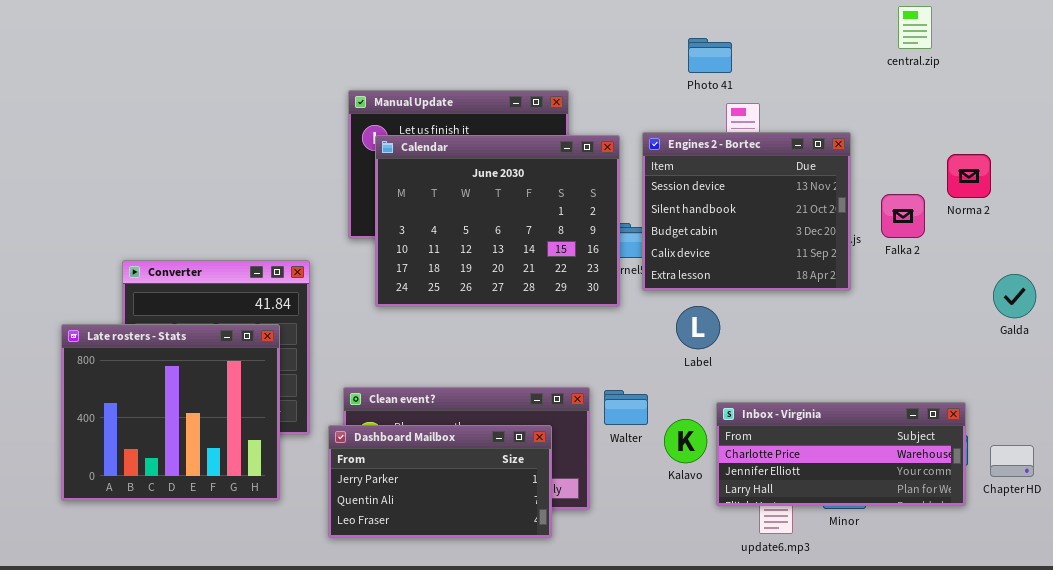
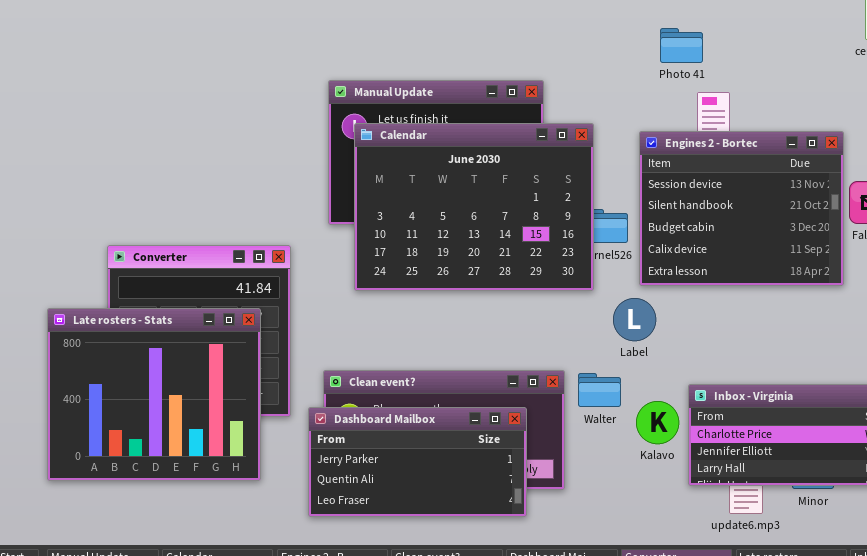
Engines 2 - Bortec: [642,132,851,291] -> [639,131,844,286], moved
Label: [676,306,720,349] -> [613,298,656,341], moved

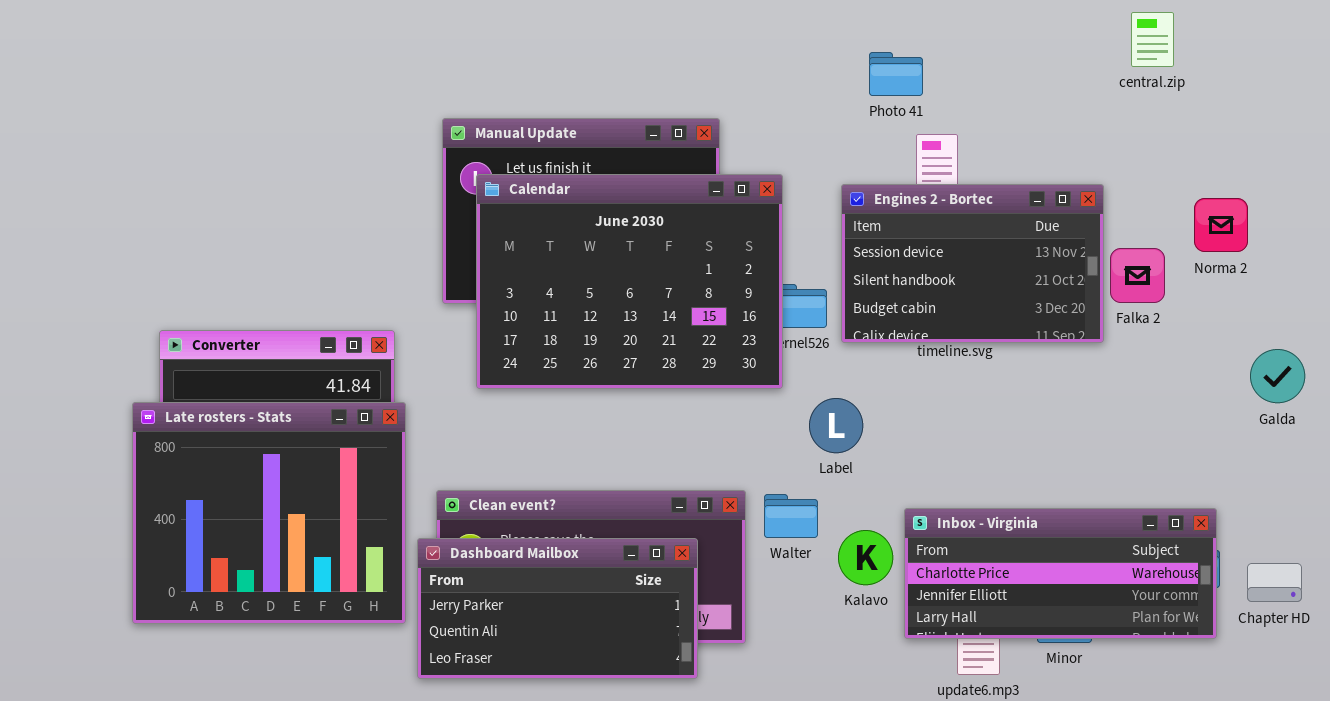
Engines 2 - Bortec: [639,131,844,286] -> [841,184,1104,343], resized
Late rosters - Stats: [47,308,261,481] -> [132,402,406,624], moved

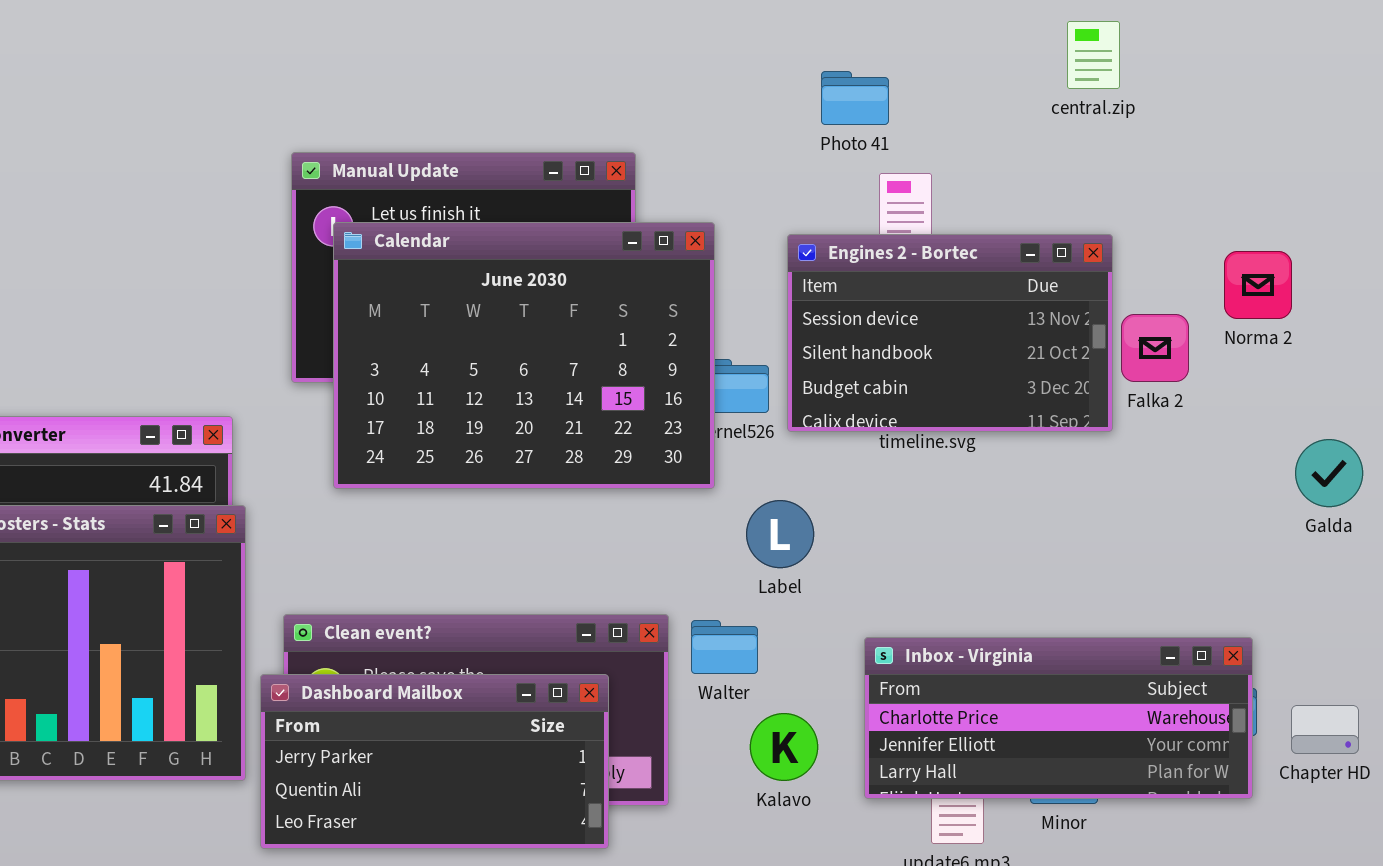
central.zip: [1131,12,1174,67] -> [1067,21,1120,89], moved
Kalavo: [838,530,893,585] -> [750,713,818,781], moved

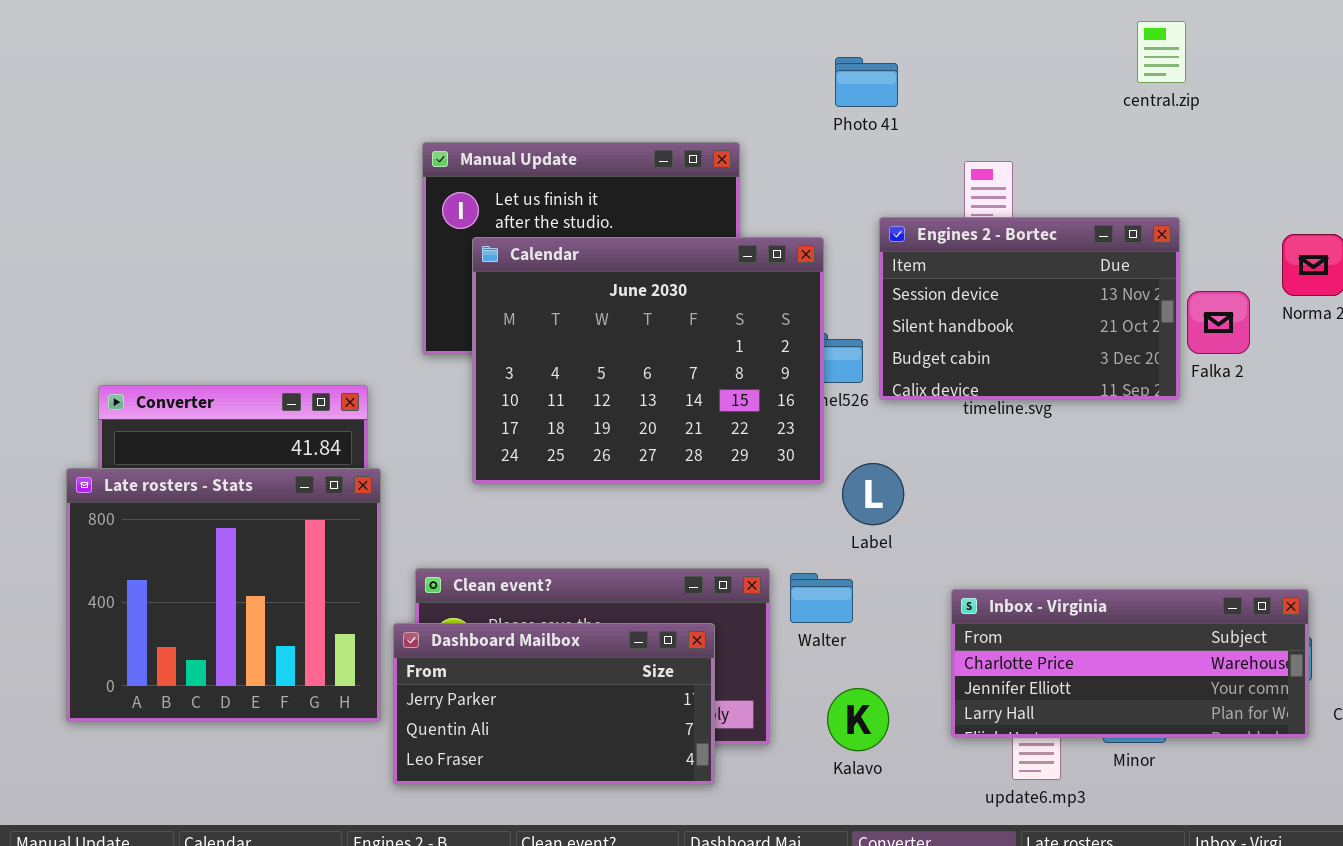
Photo 41: [821,71,889,125] -> [835,57,898,107], moved
Calendar: [333,222,715,489] -> [472,237,824,484], moved
Kalavo: [750,713,818,781] -> [827,688,889,751], moved

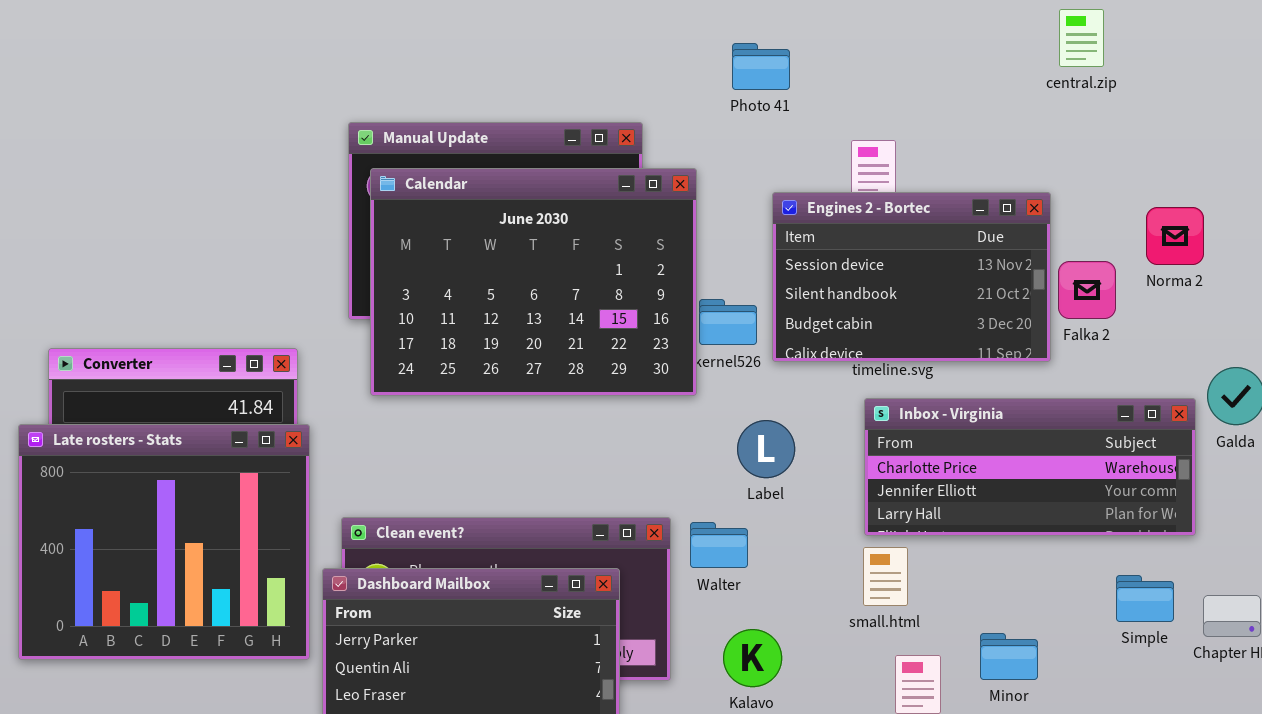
central.zip: [1137,21,1186,83] -> [1059,9,1104,67], moved
Calendar: [472,237,824,484] -> [370,168,697,396], moved
Inbox - Virginia: [951,589,1309,738] -> [864,398,1196,536], moved

